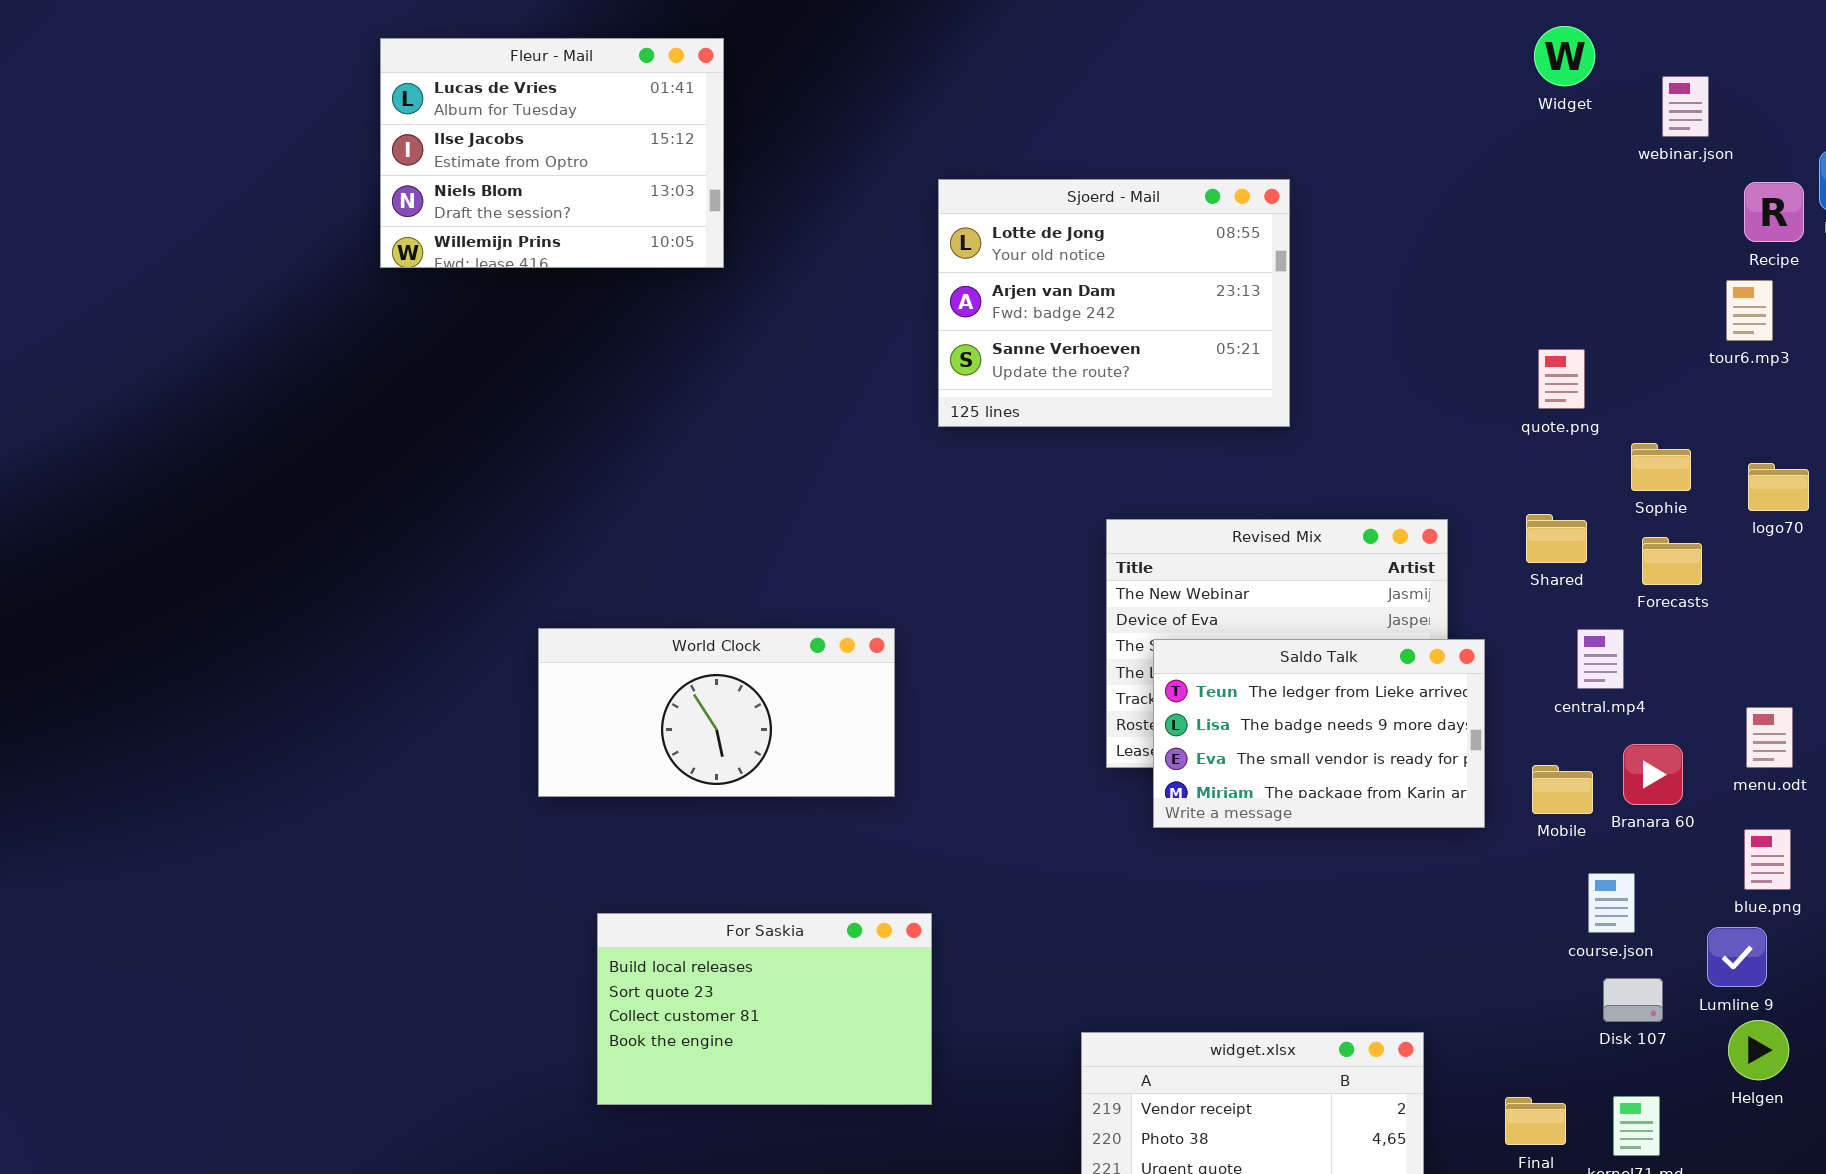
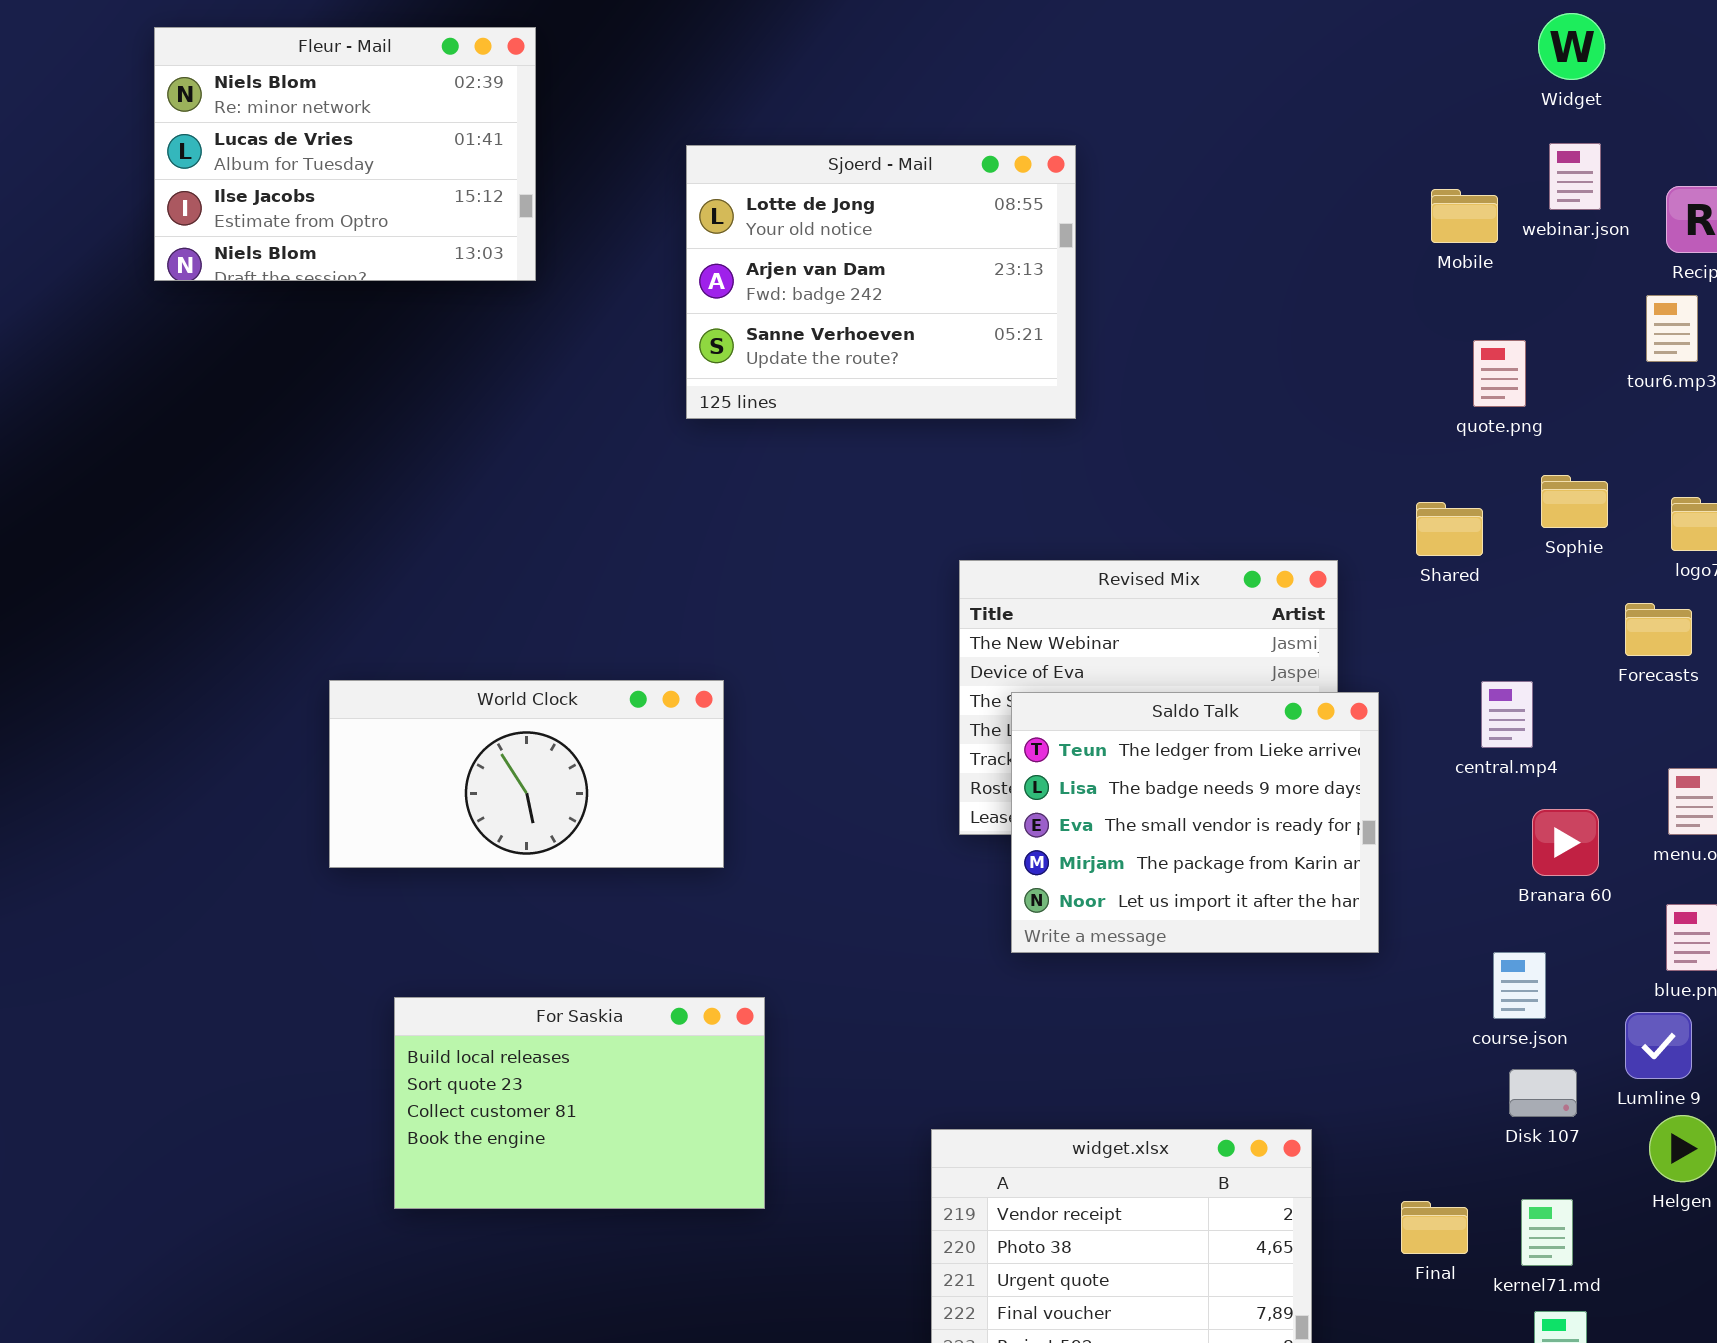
Widget: [1534,26,1595,86] -> [1538,13,1605,80], moved
Fleur - Mail: [380,38,724,268] -> [154,27,536,281], scrolled up 1 row
webinar.json: [1662,76,1709,137] -> [1549,143,1601,210], moved
Sjoerd - Mail: [938,179,1290,427] -> [686,145,1076,419], moved
quote.png: [1538,349,1585,409] -> [1473,340,1526,407], moved
Shared: [1526,514,1587,563] -> [1416,502,1483,556], moved
Forecasts: [1642,537,1702,585] -> [1625,603,1692,656], moved
Saldo Talk: [1153,639,1485,828] -> [1011,692,1379,953], resized
Mobile: [1532,765,1593,814] -> [1431,189,1498,243], moved

